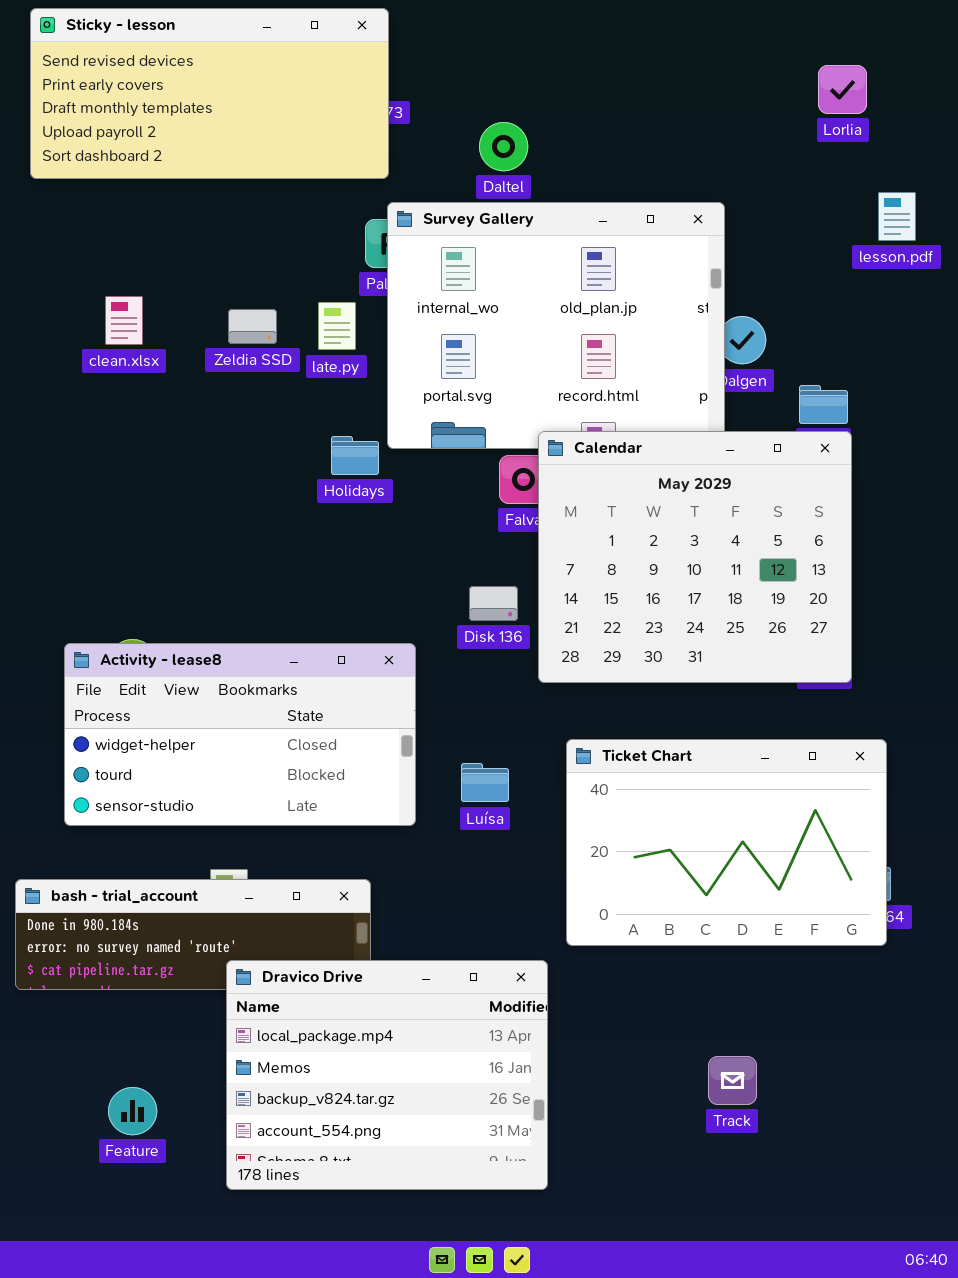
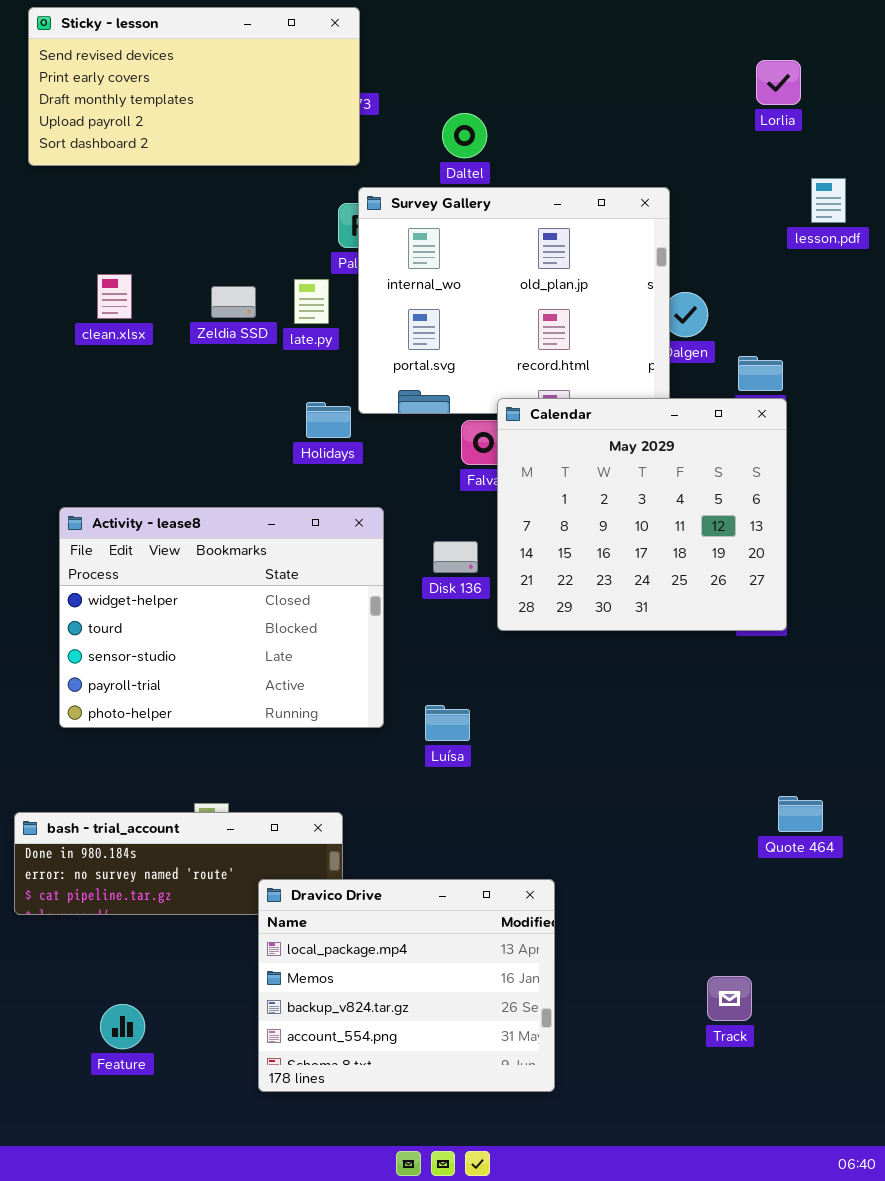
Activity - lease8: [64,643,416,826] -> [59,507,384,728], moved, resized
Ticket Chart: [566,739,887,946] -> none, closed
Dravico Drive: [226,960,548,1190] -> [258,879,555,1092], moved
Track: [708,1056,757,1105] -> [707,976,752,1021], moved

